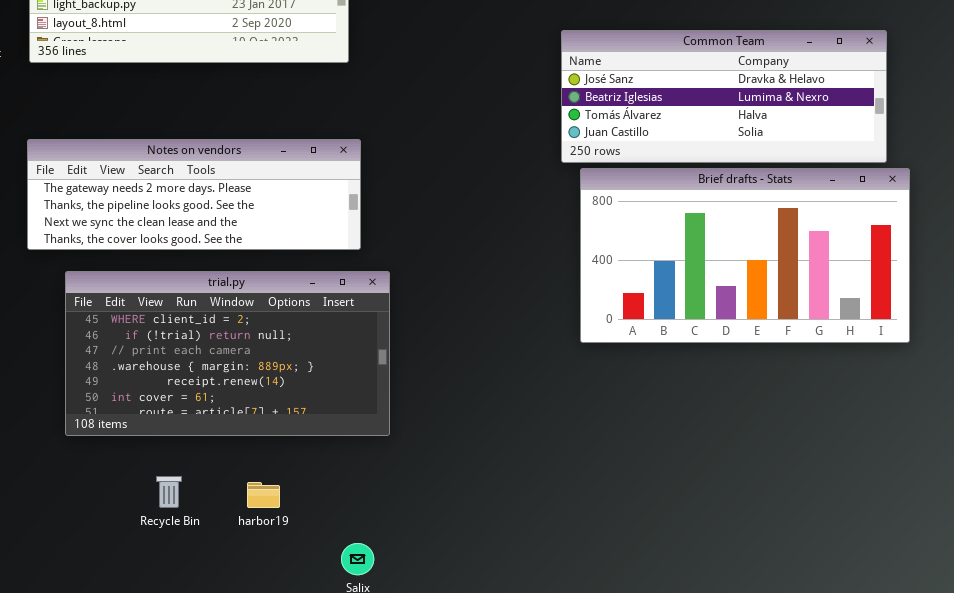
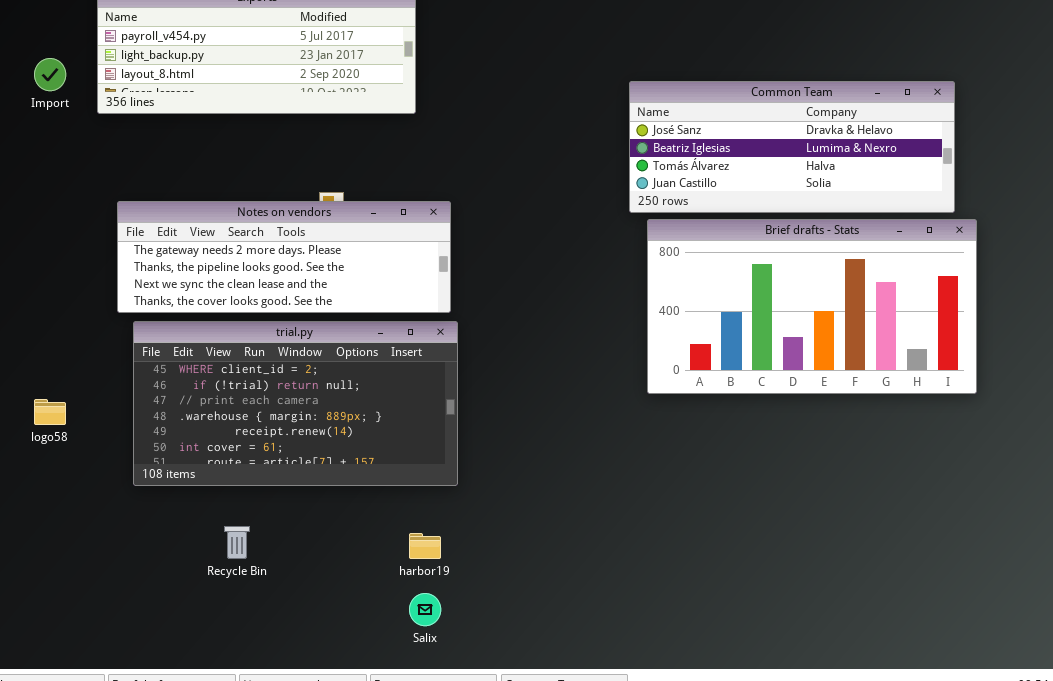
Notes on vendors: [27,139,361,250] -> [117,201,451,313], moved
harbor19: [247,482,280,508] -> [409,533,441,559], moved

